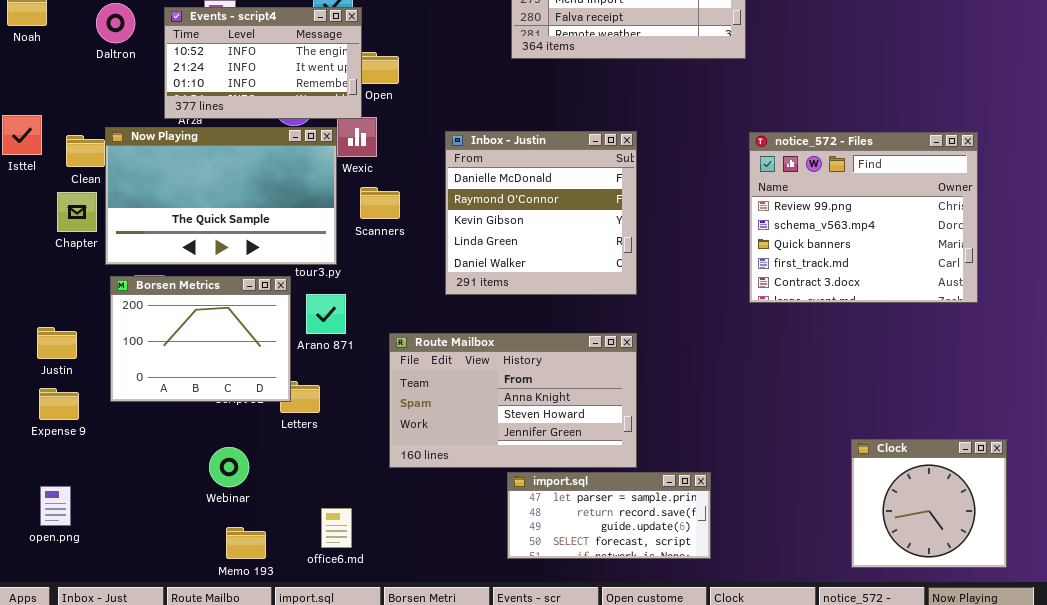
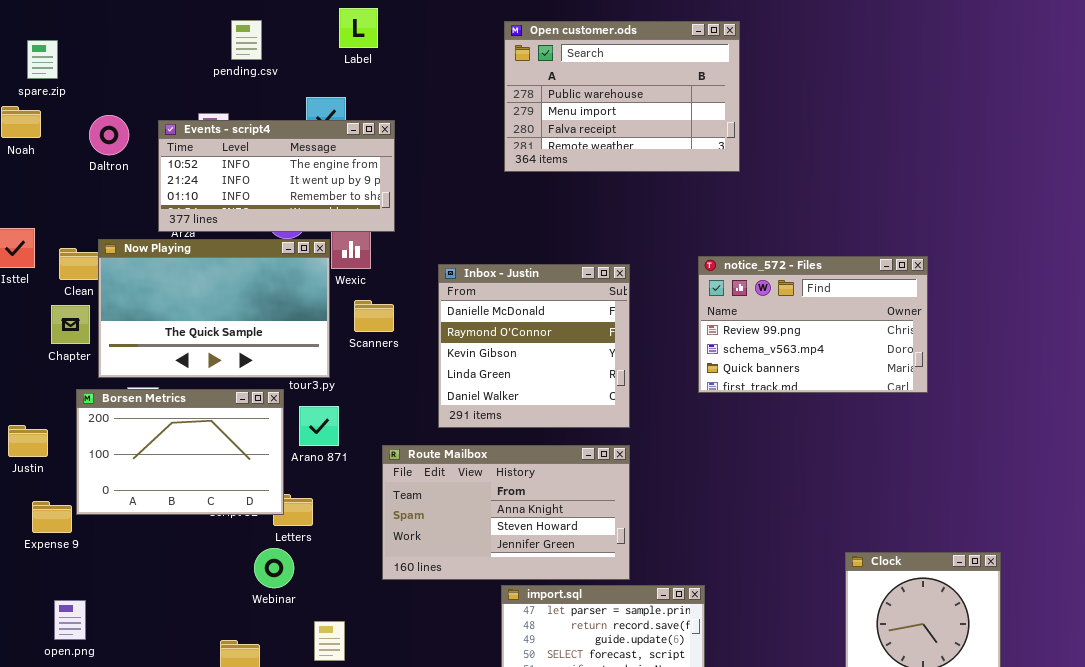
Events - script4: [164,7,362,119] -> [158,120,395,232], resized
Inbox - Justin: [445,131,637,295] -> [438,264,630,428], moved
notice_572 - Files: [749,132,978,303] -> [698,256,928,393], moved, resized
Borsen Metrics: [110,276,291,402] -> [76,389,284,515], resized
Justin: [37,327,77,359] -> [8,425,48,457], moved
Webinar: [209,447,249,487] -> [254,548,294,588], moved
open.png: [40,486,71,526] -> [54,600,86,640], moved

